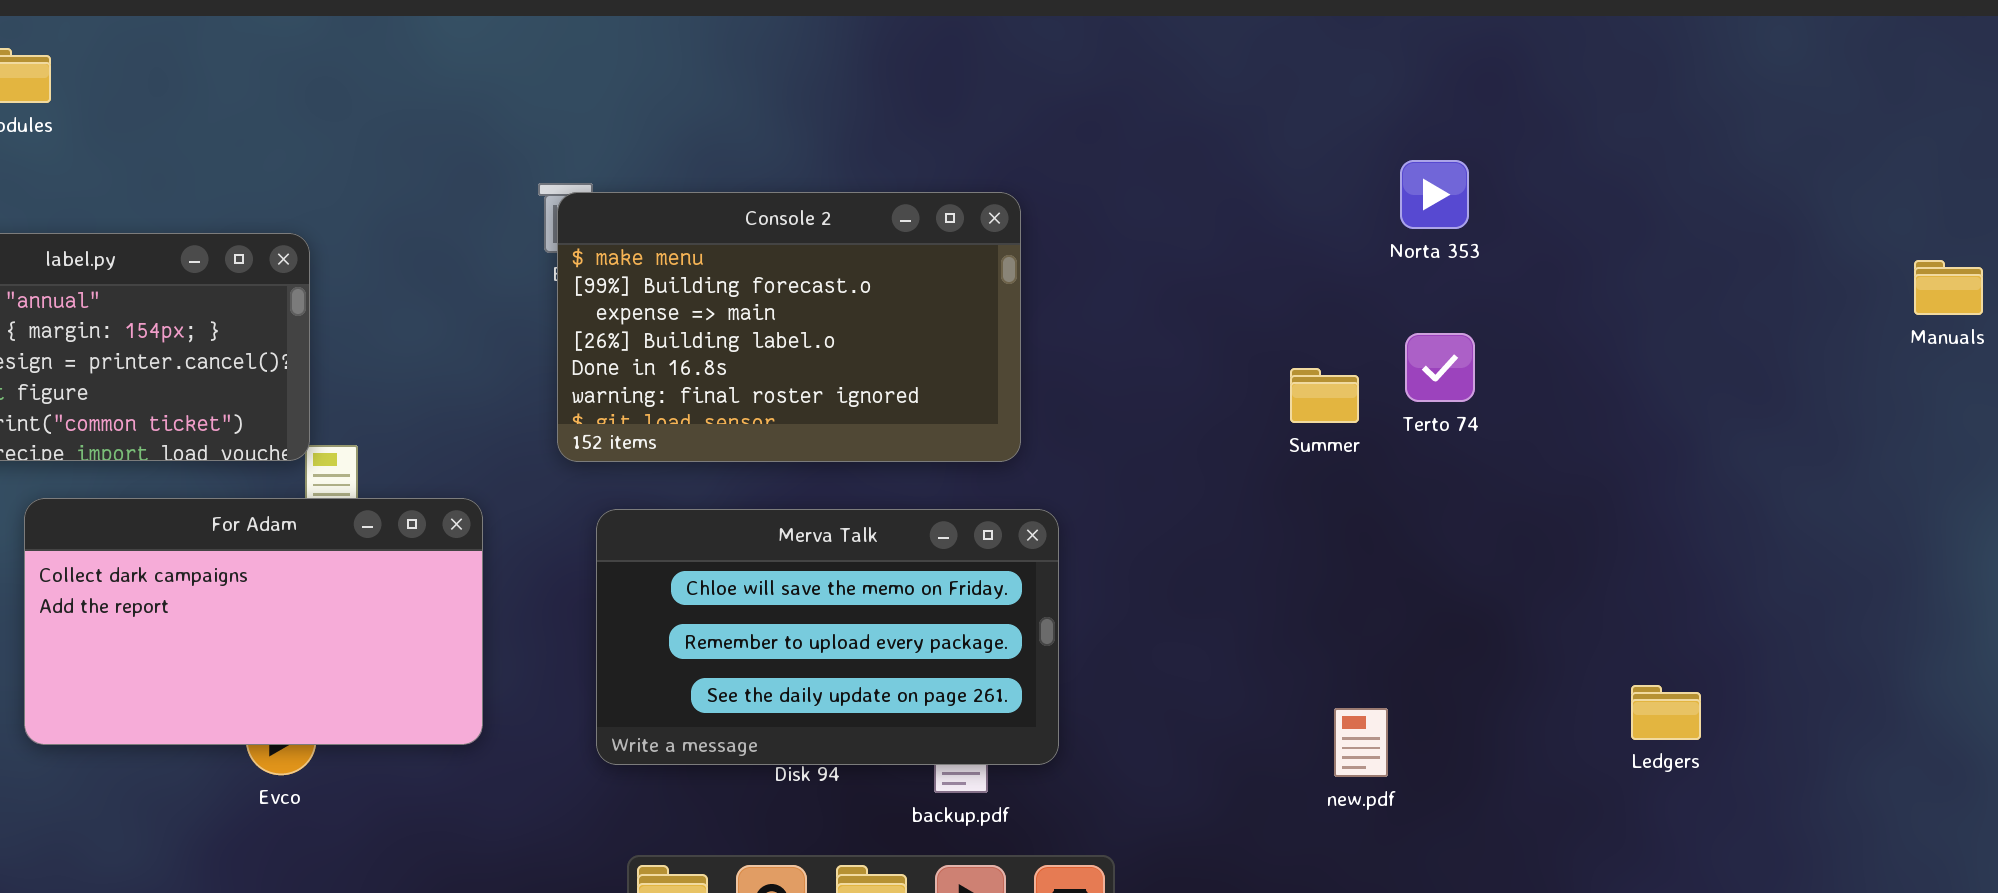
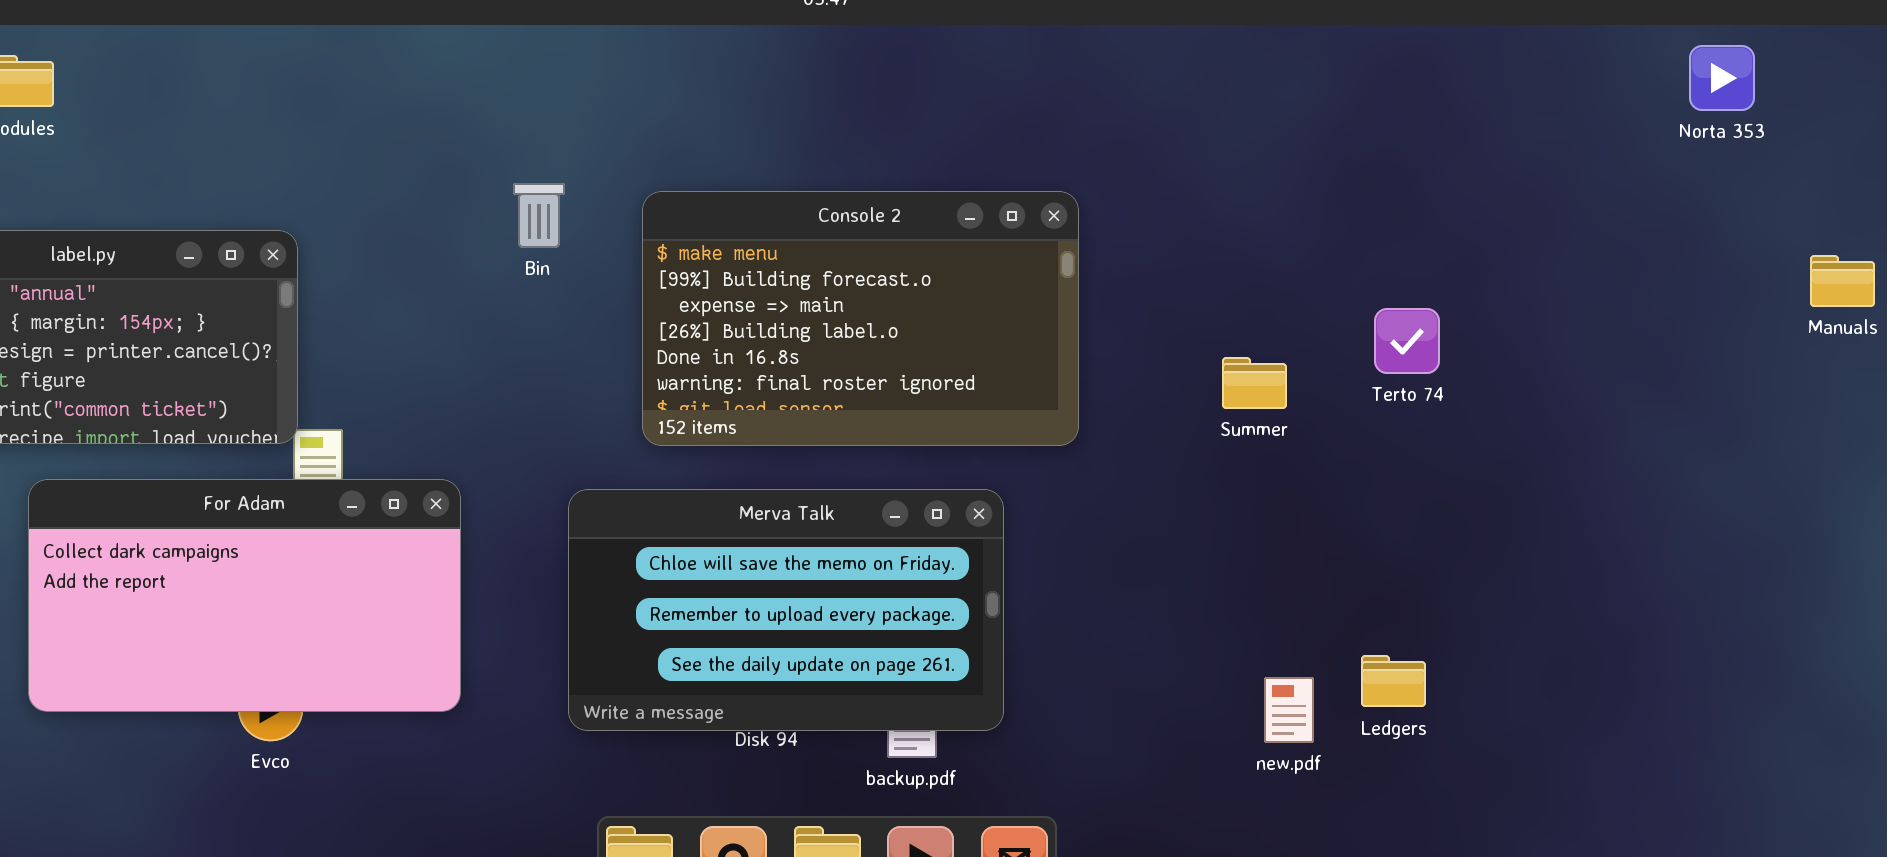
Norta 353: [1400,160,1469,229] -> [1689,45,1755,111], moved
Console 2: [557,192,1021,462] -> [642,191,1079,446], moved
Terto 74: [1405,333,1475,402] -> [1374,308,1440,374], moved
Ledgers: [1631,685,1701,740] -> [1361,655,1426,707], moved

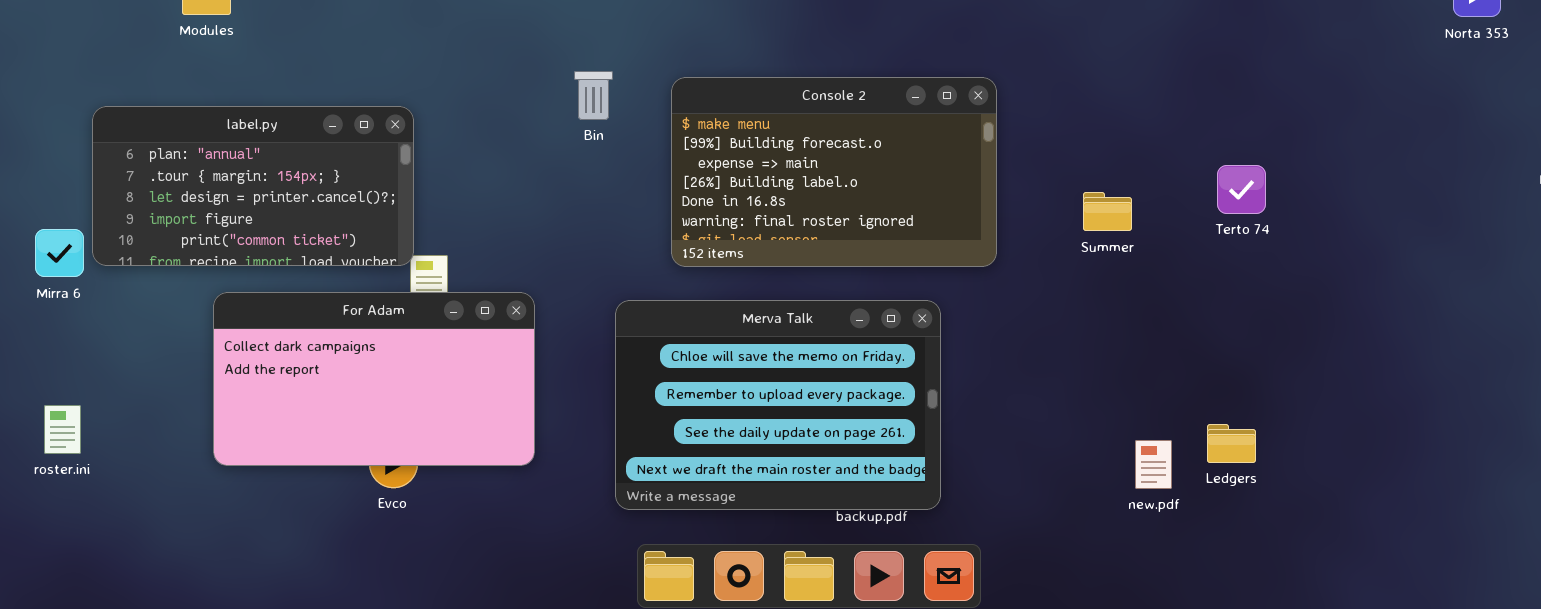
Summer: [1222,357,1287,409] -> [1083,192,1132,231], moved
Merva Talk: [568,489,1004,731] -> [615,300,941,510], resized

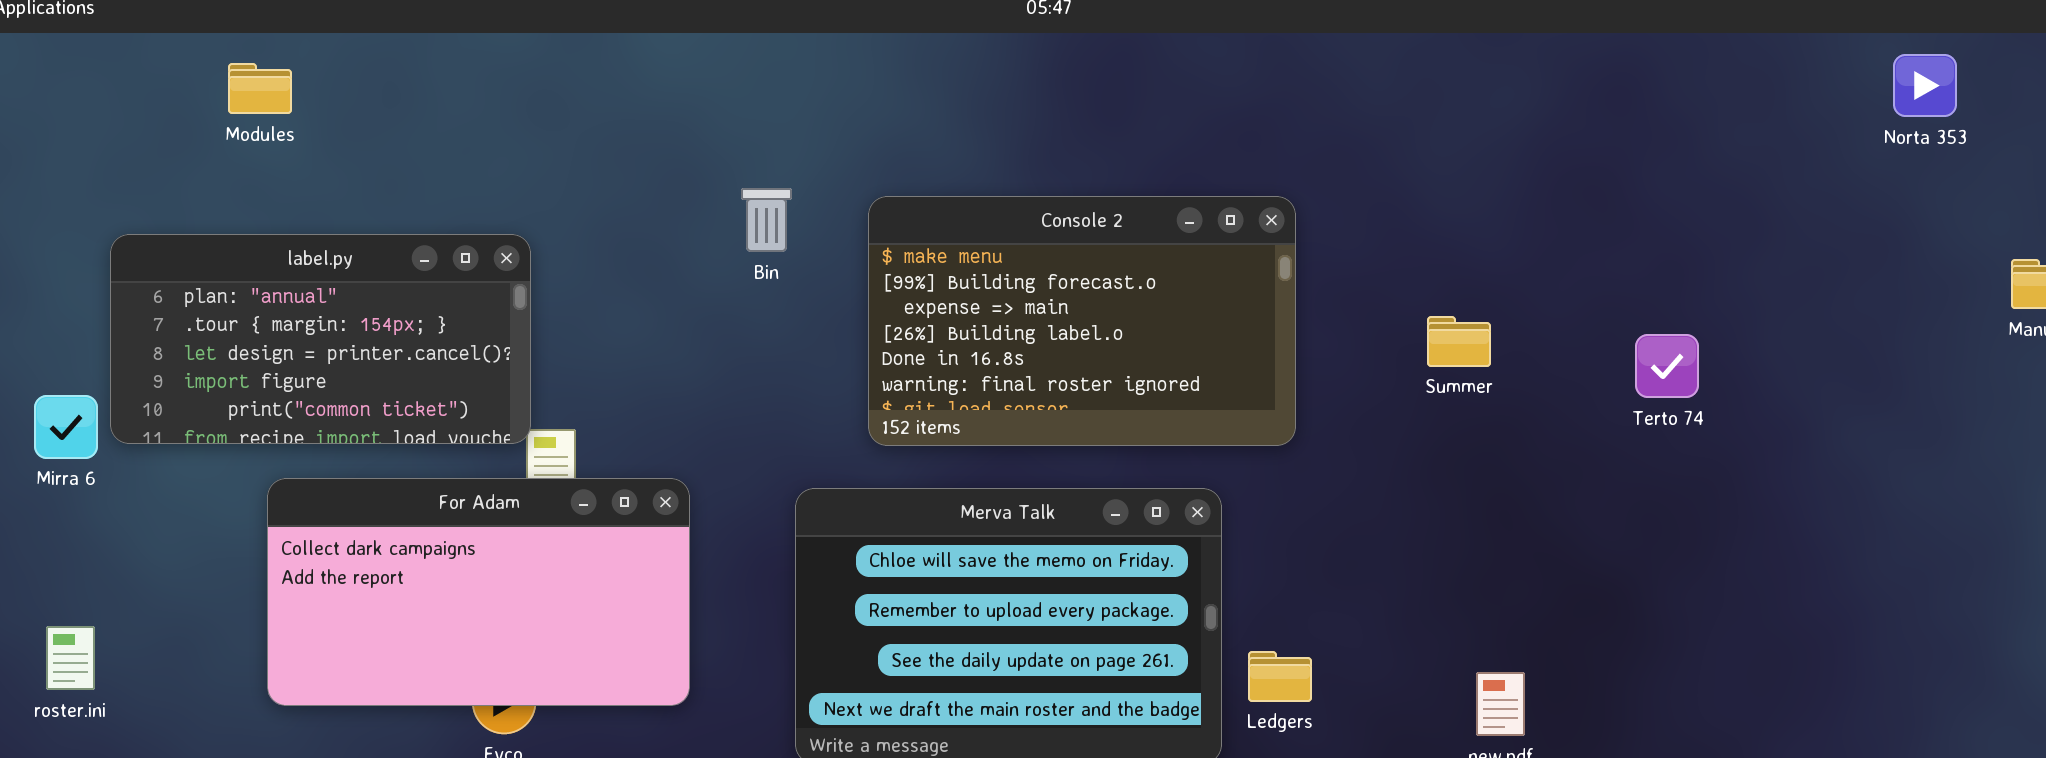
Terto 74: [1217,165,1266,214] -> [1635,334,1699,398], moved
Summer: [1083,192,1132,231] -> [1427,316,1491,367], moved
Ledgers: [1207,424,1256,463] -> [1248,651,1312,702], moved

